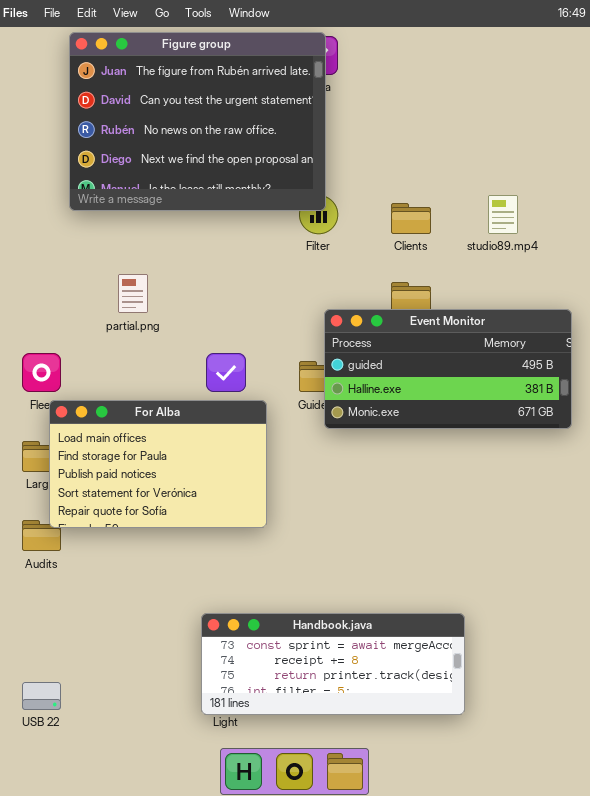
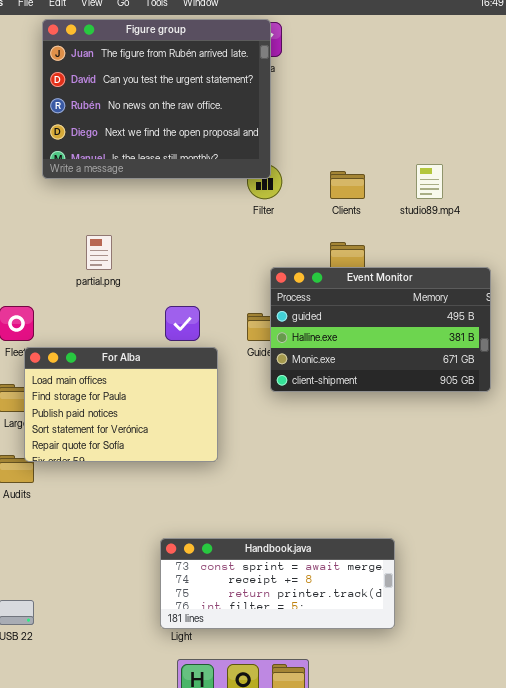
Event Monitor: [324,309,572,429] -> [270,267,491,392], resized

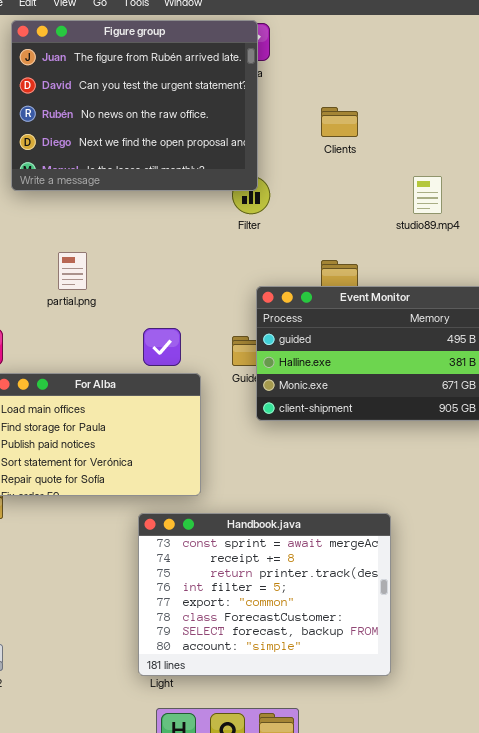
Clients: [330,171,365,199] -> [321,107,358,137], moved
Handbook.java: [160,538,395,629] -> [138,513,391,676], resized

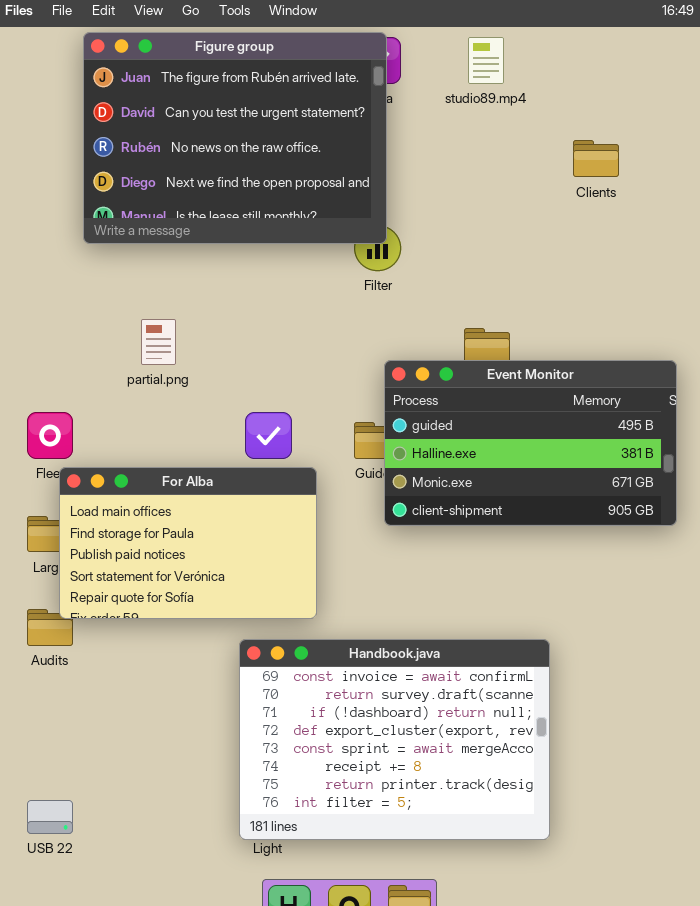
Clients: [321,107,358,137] -> [573,140,619,177], moved
studio89.mp4: [413,176,442,214] -> [468,37,504,84], moved
Handbook.java: [138,513,391,676] -> [239,639,550,840], scrolled up 4 rows

